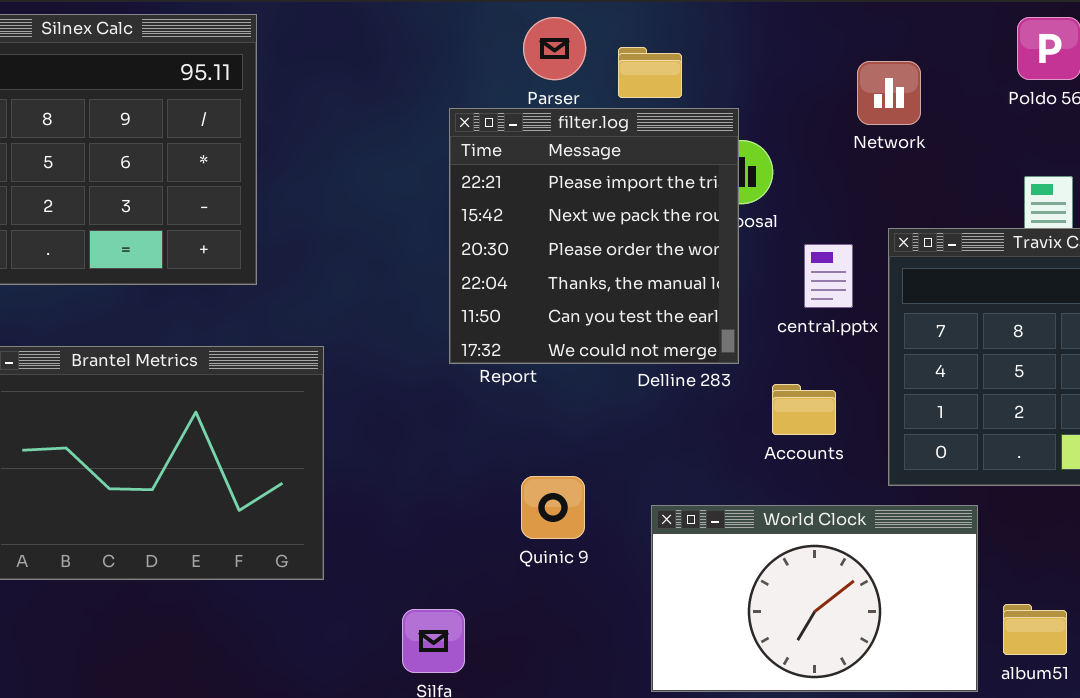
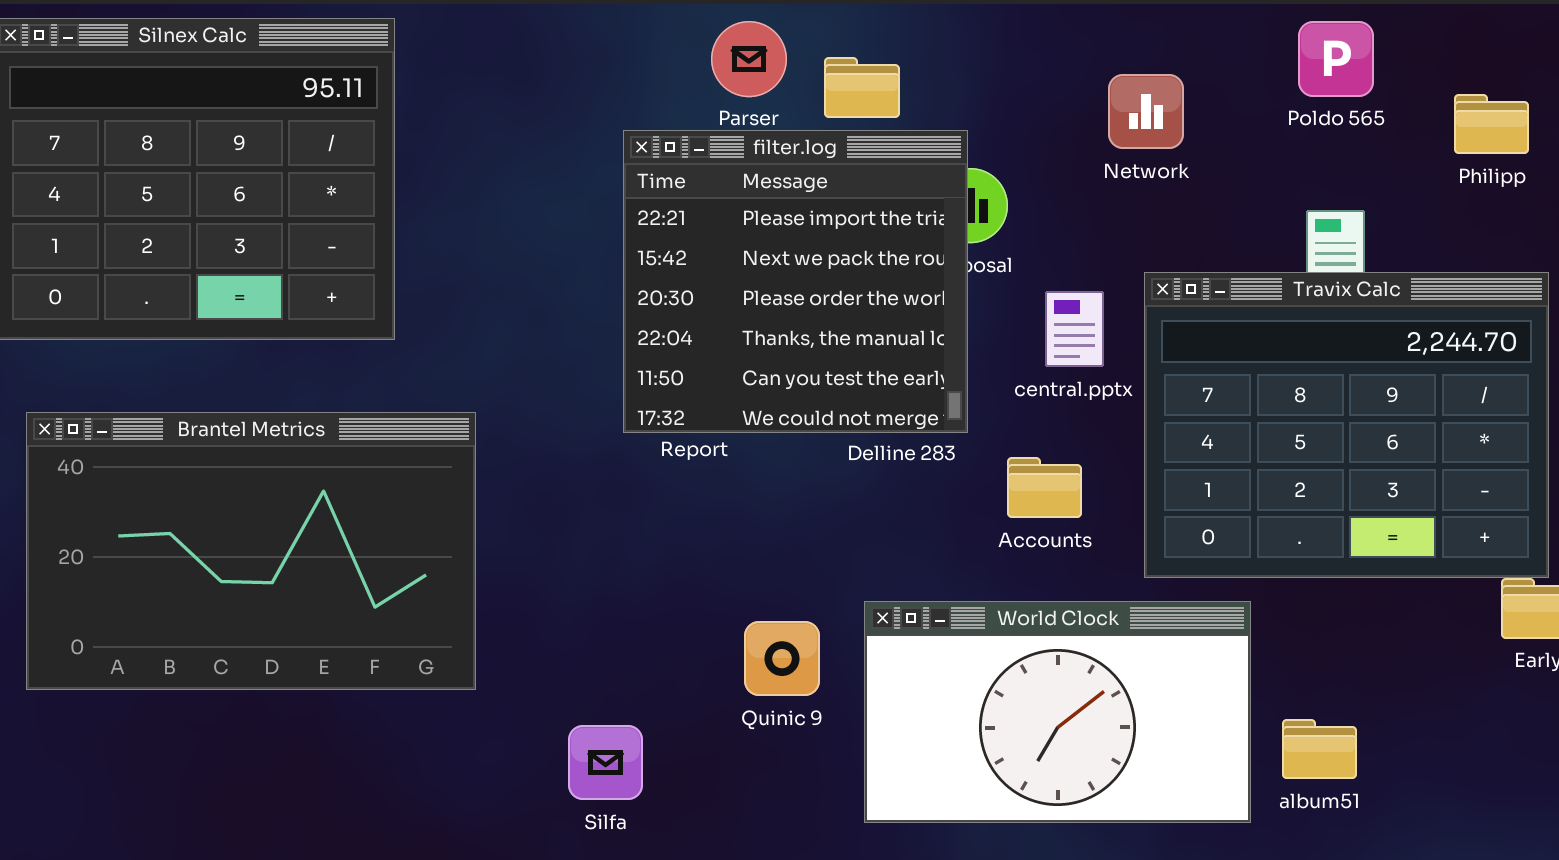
Quinic 9: [521,476,585,539] -> [744,621,820,696], moved

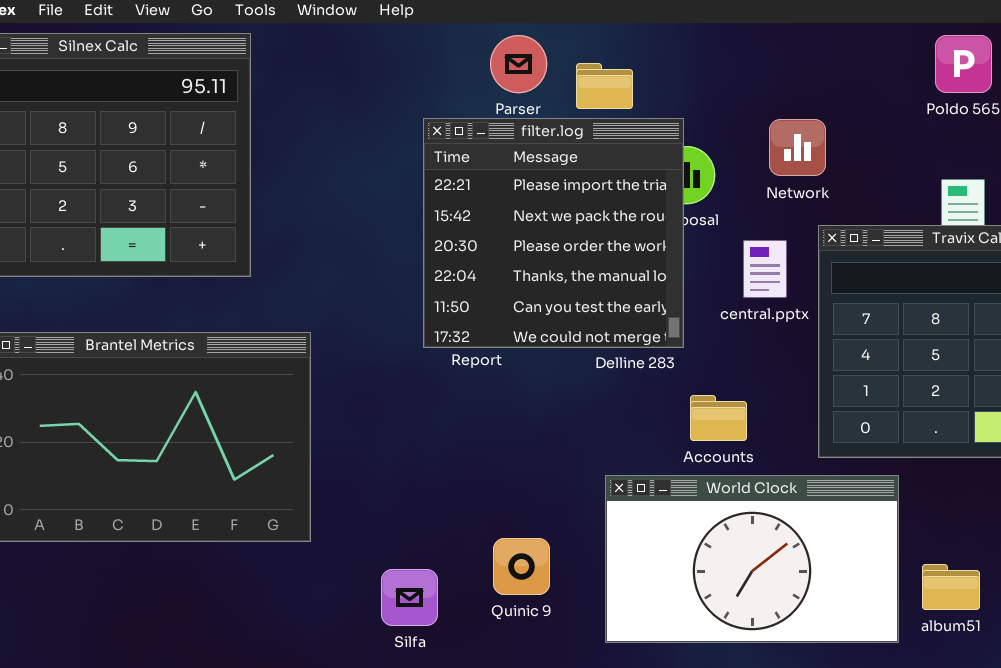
Network: [1108,74,1184,149] -> [769,119,826,176], moved
Accounts: [1007,457,1082,518] -> [690,395,747,441], moved
Quinic 9: [744,621,820,696] -> [493,538,550,595], moved

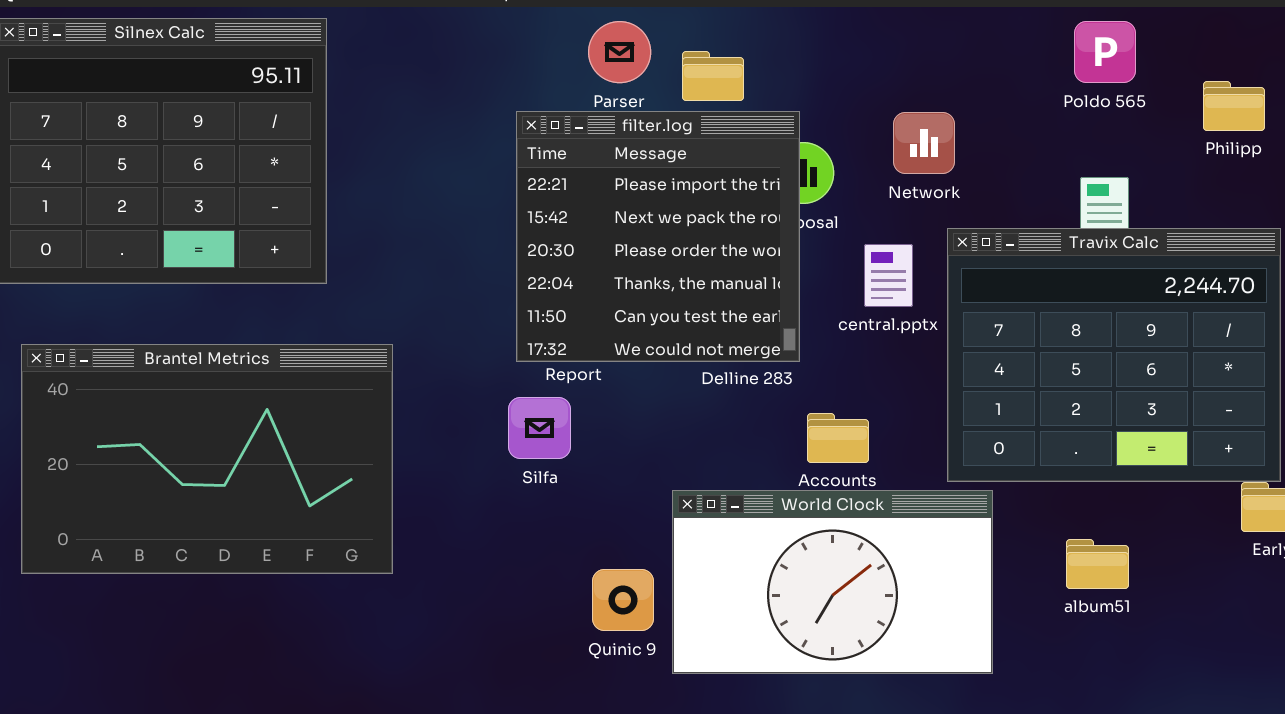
World Clock: [605,475,899,643] -> [672,490,993,674], moved
album51: [922,564,980,610] -> [1066,539,1129,589], moved
Silfa: [381,569,438,626] -> [508,397,571,459], moved

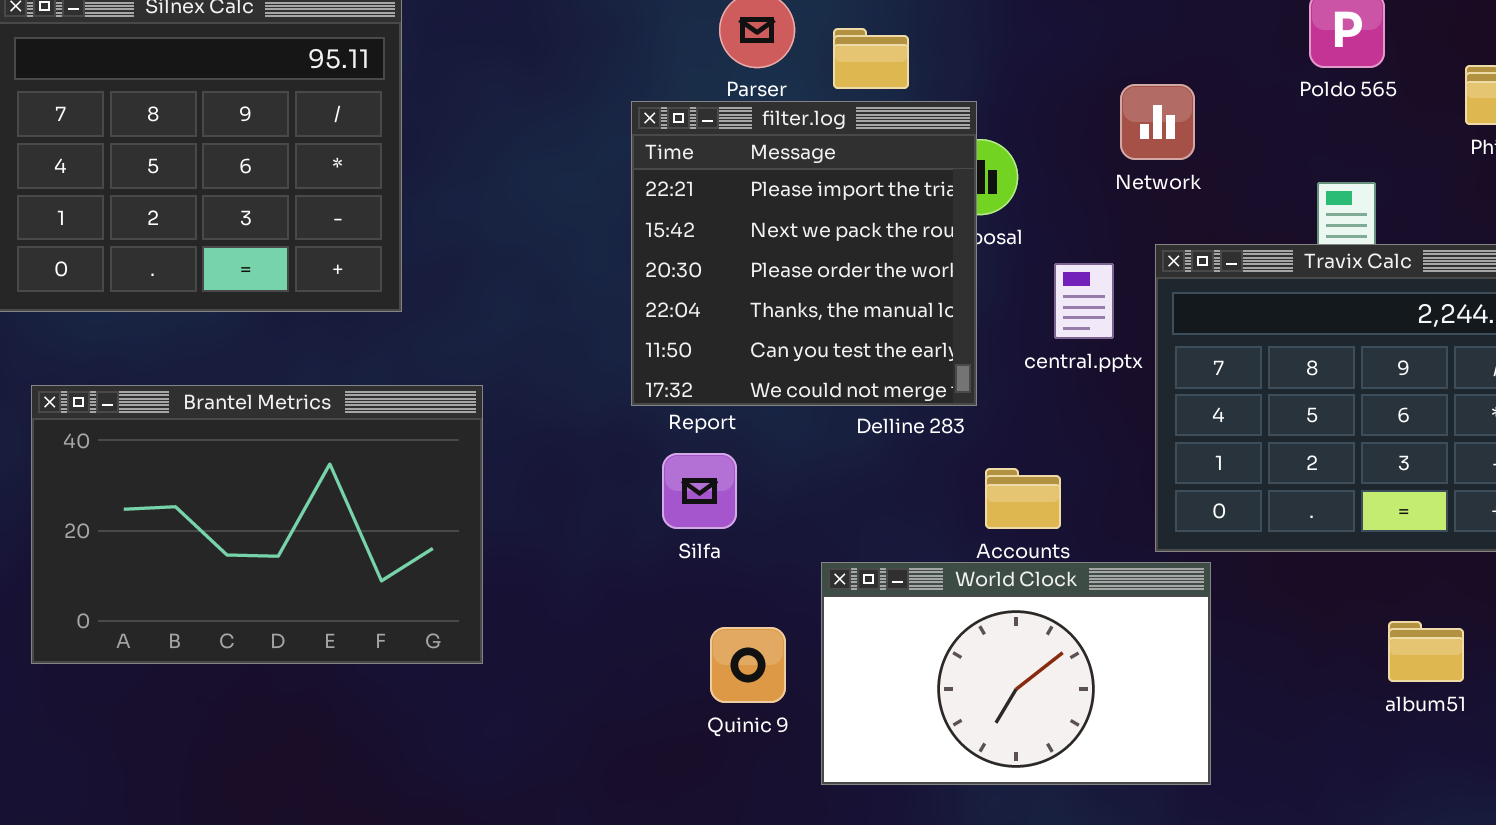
Network: [893,112,955,174] -> [1120,84,1195,160], moved
Silfa: [508,397,571,459] -> [662,453,737,529], moved
album51: [1066,539,1129,589] -> [1388,621,1464,682], moved
Quinic 9: [592,569,654,631] -> [710,627,786,703], moved

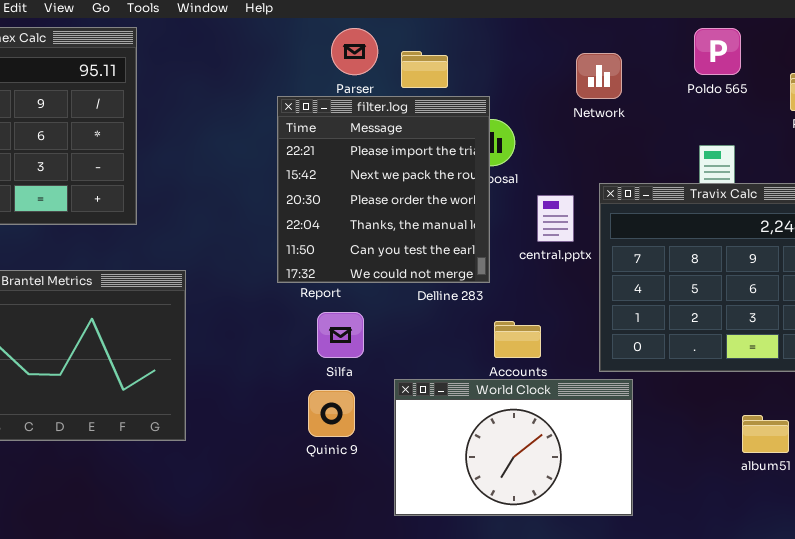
Network: [1120,84,1195,160] -> [576,53,622,99], moved
Silfa: [662,453,737,529] -> [317,312,364,358], moved
Quinic 9: [710,627,786,703] -> [308,390,355,437], moved

